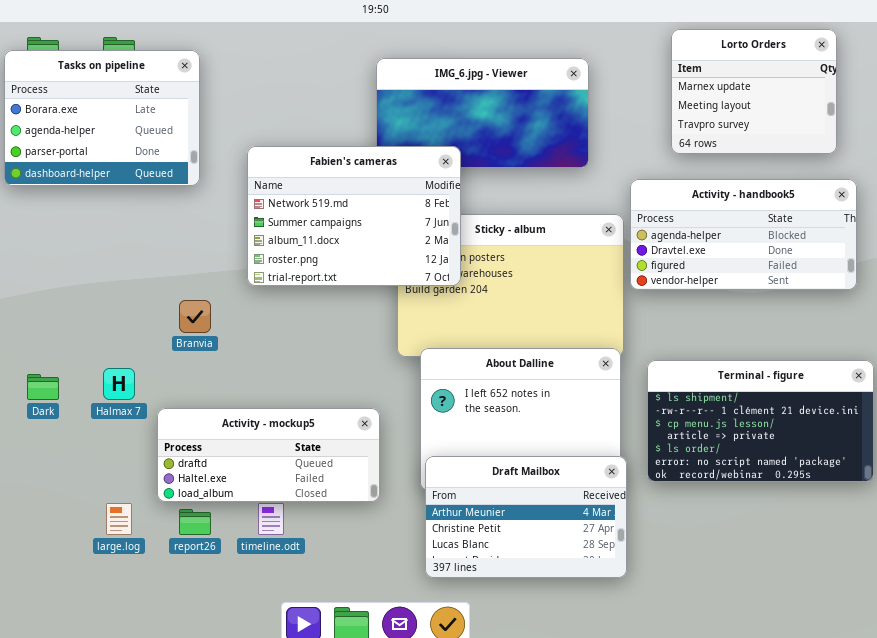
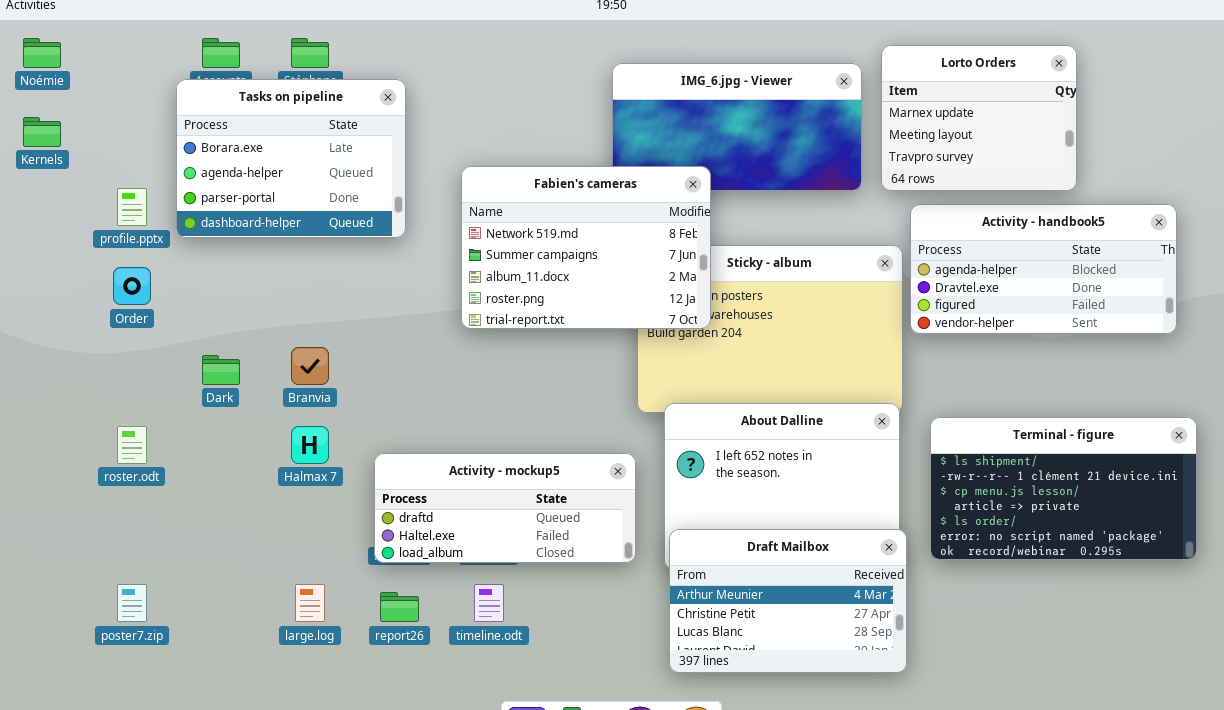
Lorto Orders: [671,29,837,154] -> [881,45,1077,191], moved
Tasks on pipeline: [4,50,200,186] -> [176,79,406,238], moved
Branvia: [179,300,211,333] -> [291,347,329,385], moved
Dark: [27,374,59,400] -> [202,355,240,385], moved
Activity - mockup5: [157,408,380,502] -> [374,453,636,563], moved

